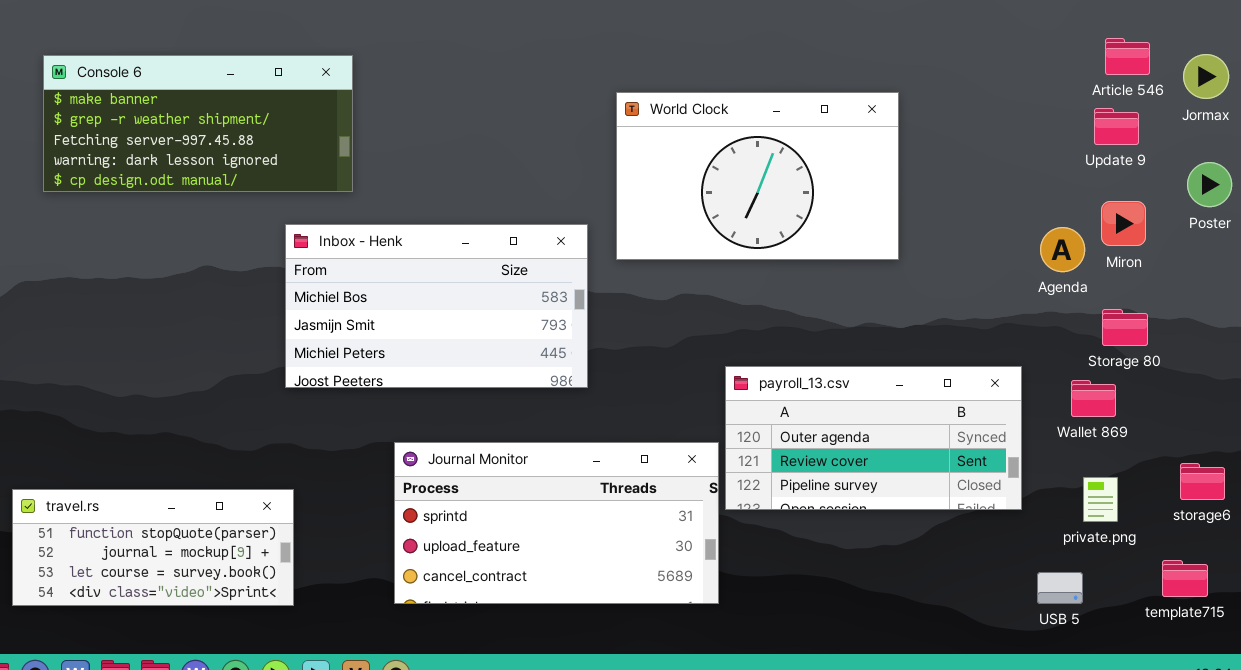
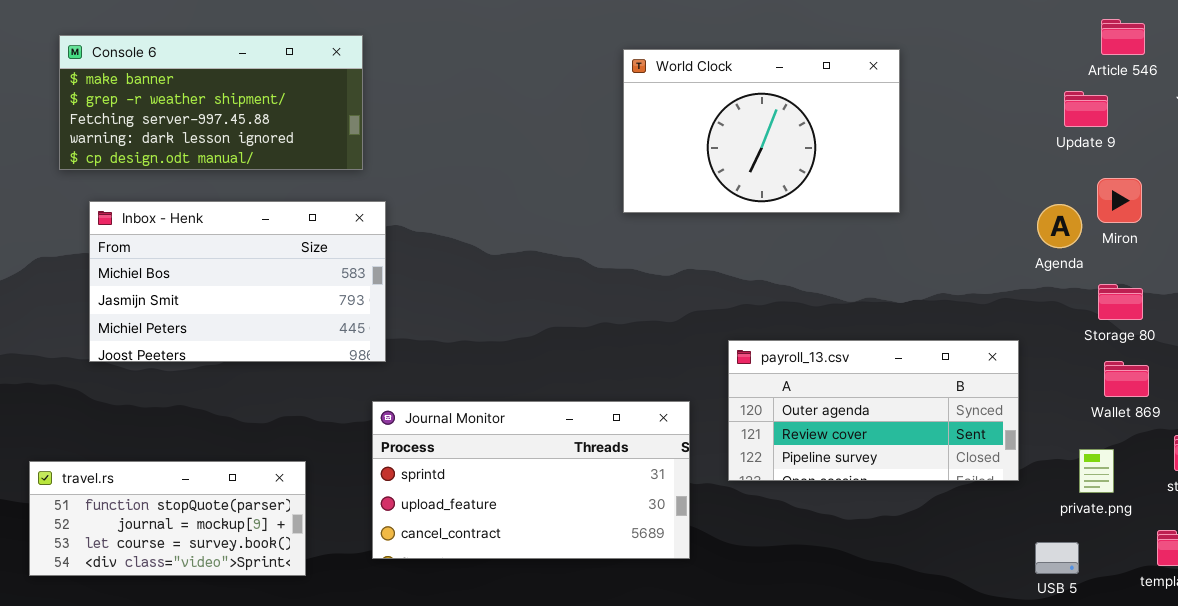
World Clock: [616,92,899,260] -> [623,49,900,213], moved
Update 9: [1094,108,1139,145] -> [1064,91,1108,127], moved
Inbox - Henk: [285,224,588,388] -> [89,201,386,362], moved
Wallet 869: [1071,380,1116,417] -> [1104,361,1149,397], moved
Journal Monitor: [394,442,719,604] -> [372,401,690,559], moved

